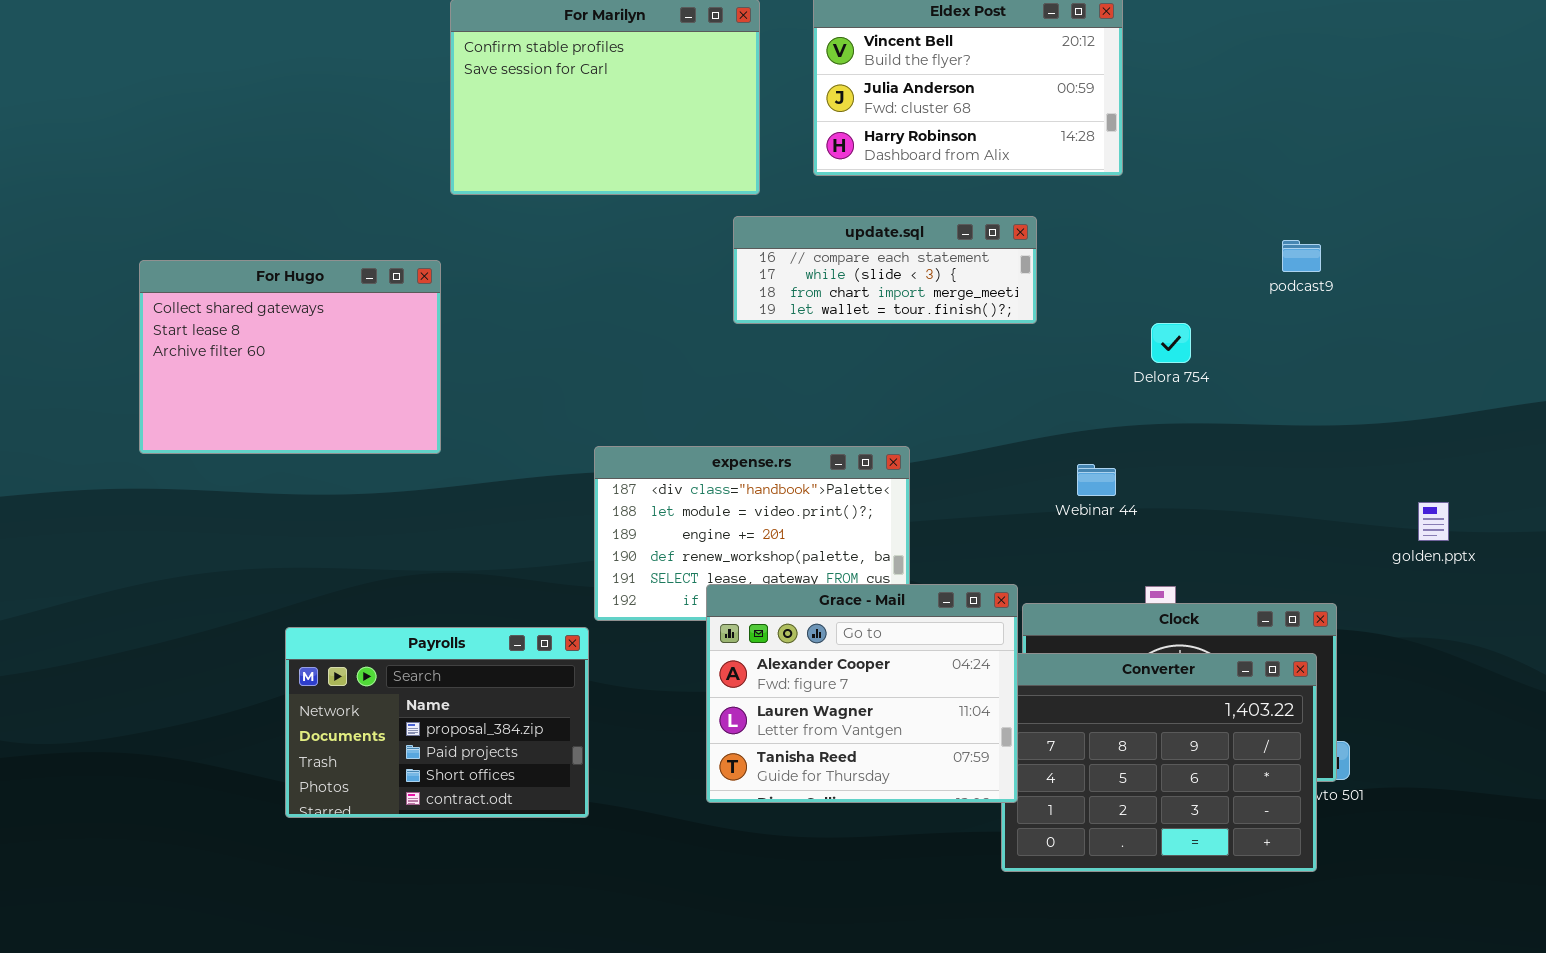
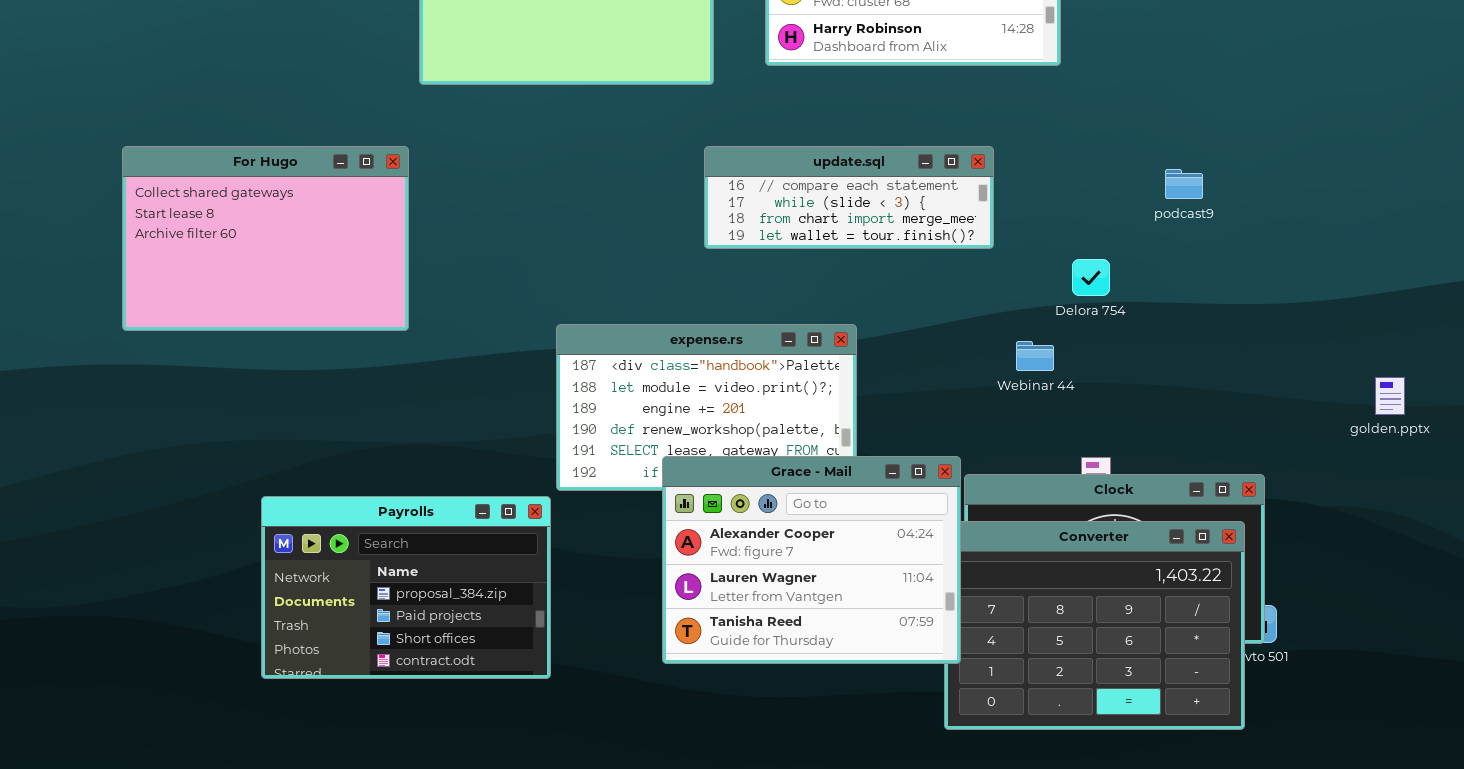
update.sql: [733,216,1037,324] -> [704,146,994,249], moved
podcast9: [1282,240,1321,272] -> [1165,169,1203,199], moved
Delora 754: [1151,323,1191,363] -> [1072,259,1110,296], moved
golden.pptx: [1418,502,1449,541] -> [1375,377,1405,415], moved

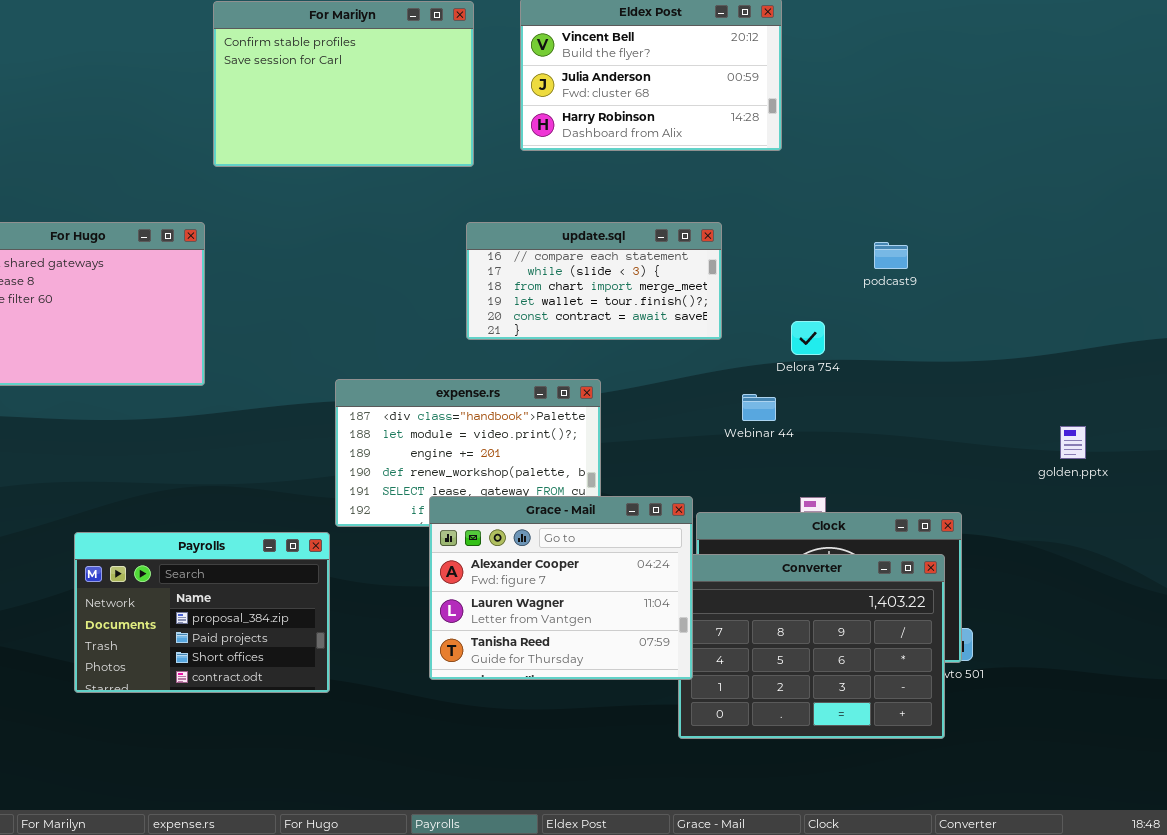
update.sql: [704,146,994,249] -> [466,222,722,340], resized

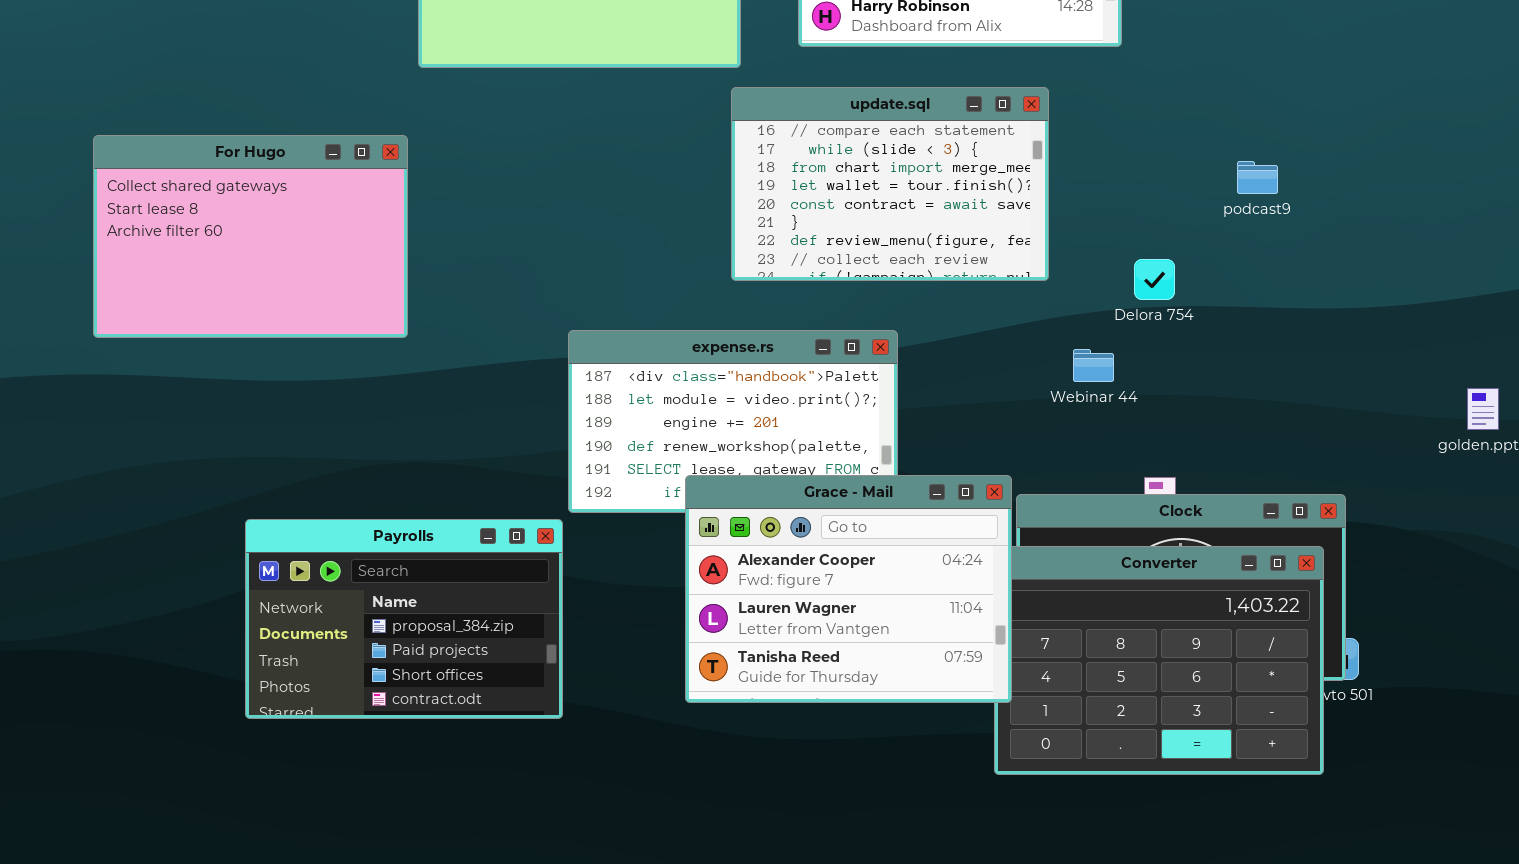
update.sql: [466,222,722,340] -> [731,87,1049,281], resized

